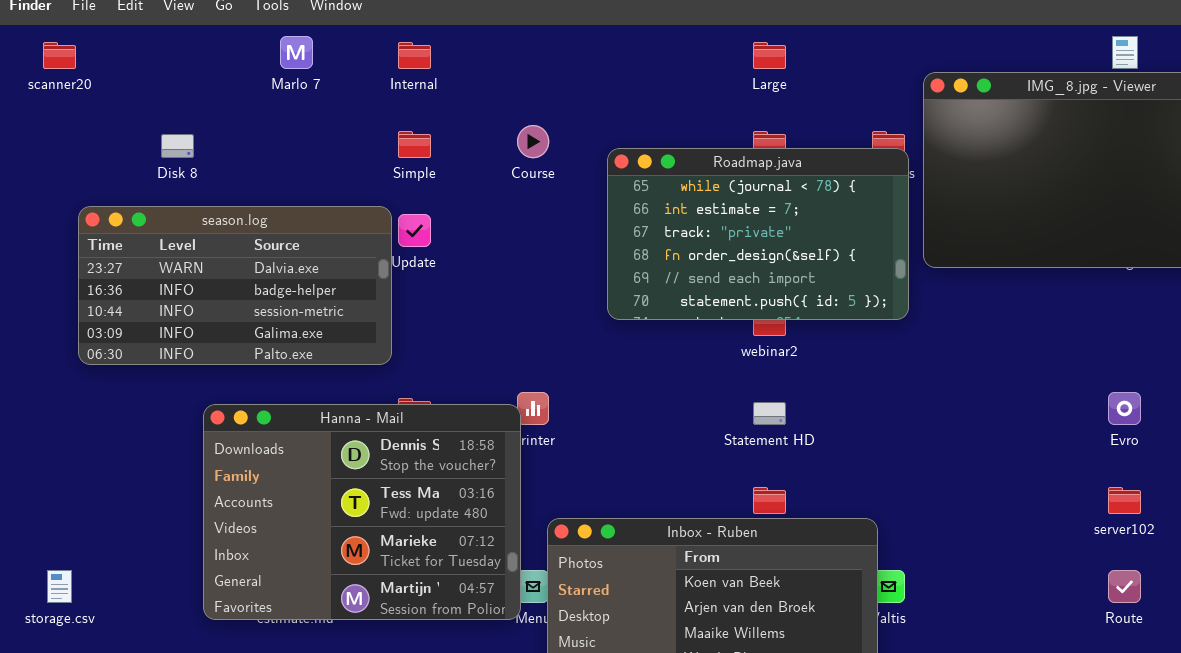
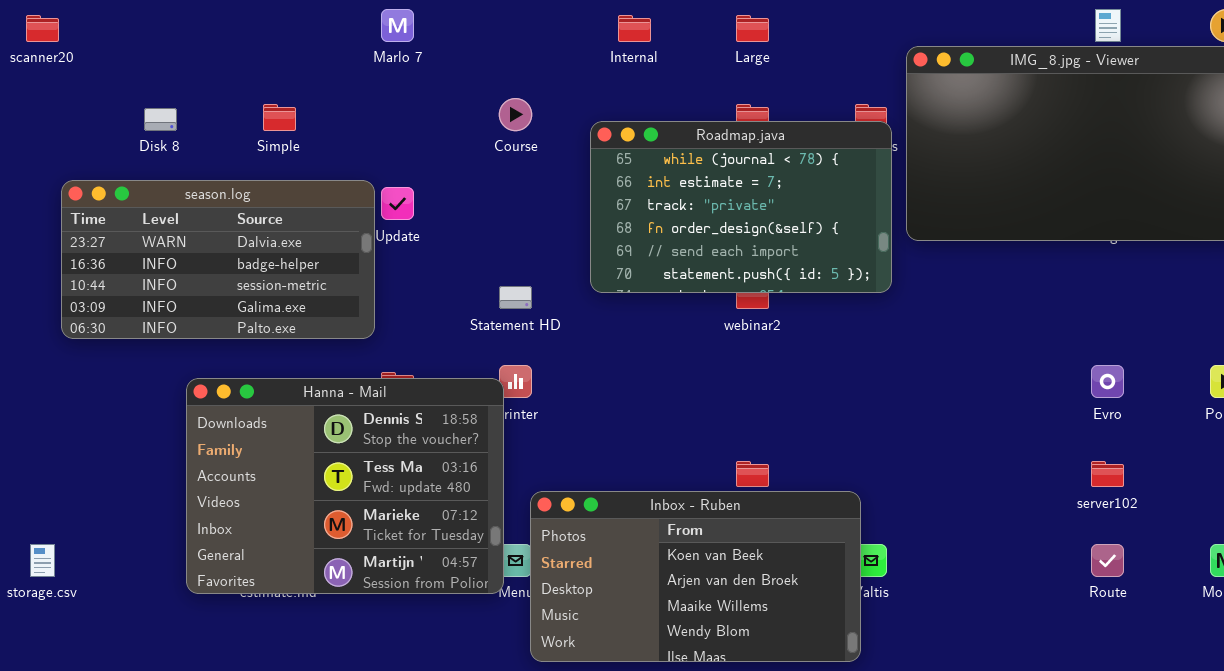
Marlo 7: [280,36,313,69] -> [381,9,414,42], moved
Internal: [398,42,431,69] -> [618,15,651,42], moved
Simple: [398,131,431,158] -> [263,104,296,131], moved
Statement HD: [753,402,786,425] -> [499,286,532,309], moved

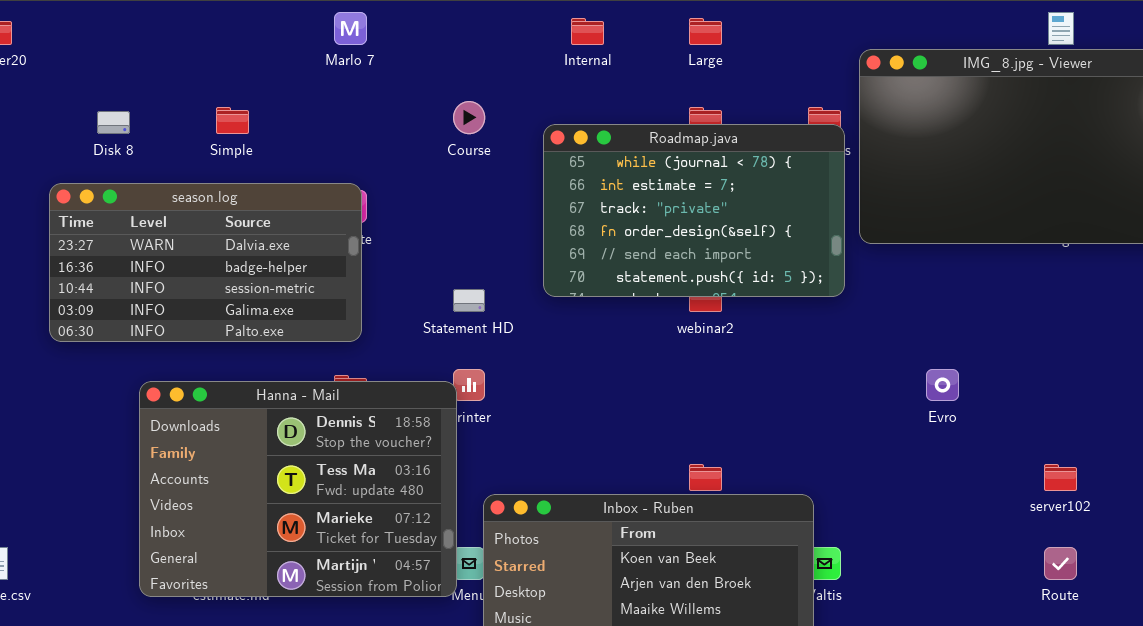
season.log: [61,180,375,339] -> [49,183,362,342], moved
Evro: [1091,365,1124,398] -> [926,369,959,401], moved

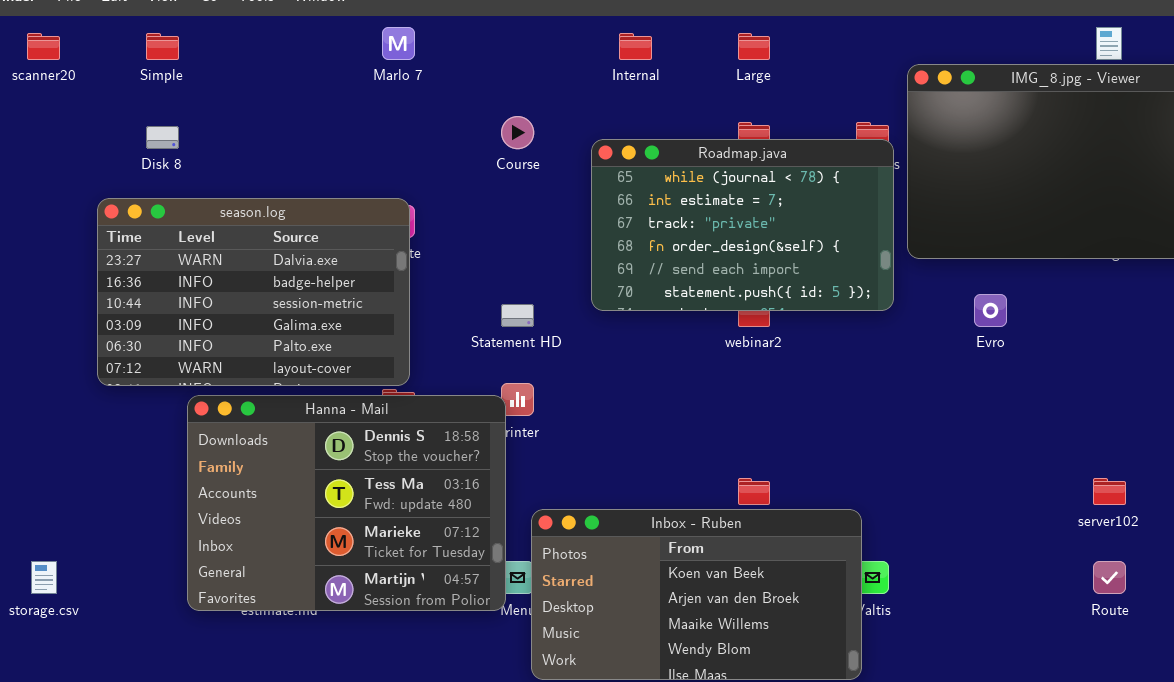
Simple: [216,107,249,134] -> [146,33,179,60], moved
season.log: [49,183,362,342] -> [97,198,410,386], resized
Evro: [926,369,959,401] -> [974,294,1007,327], moved

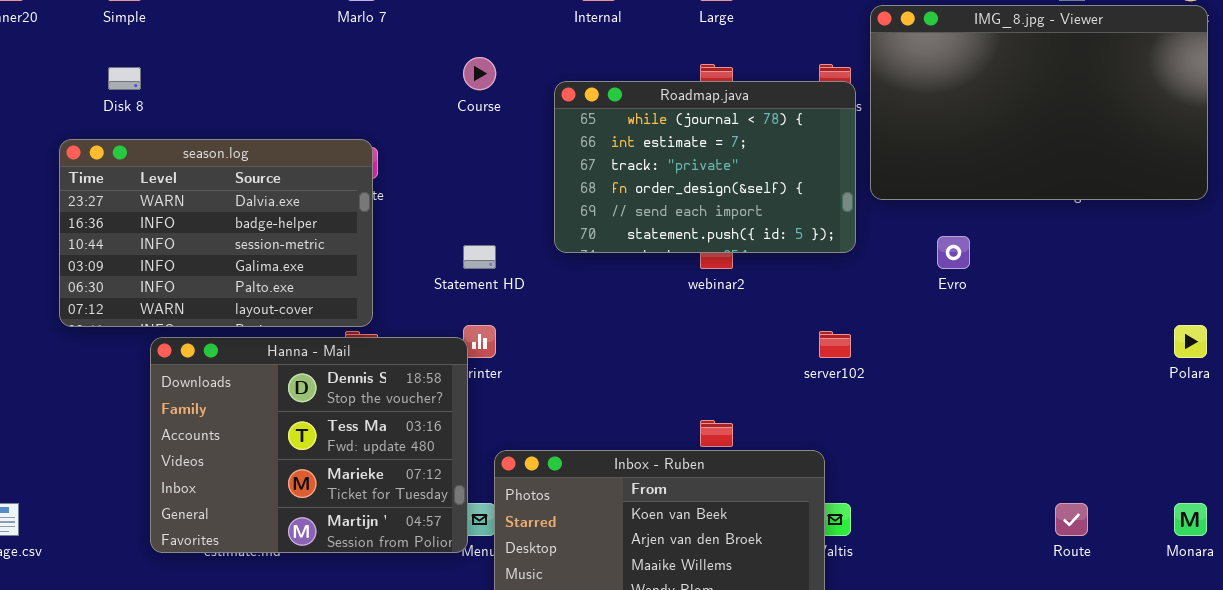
server102: [1093,478,1126,505] -> [819,331,851,358], moved

